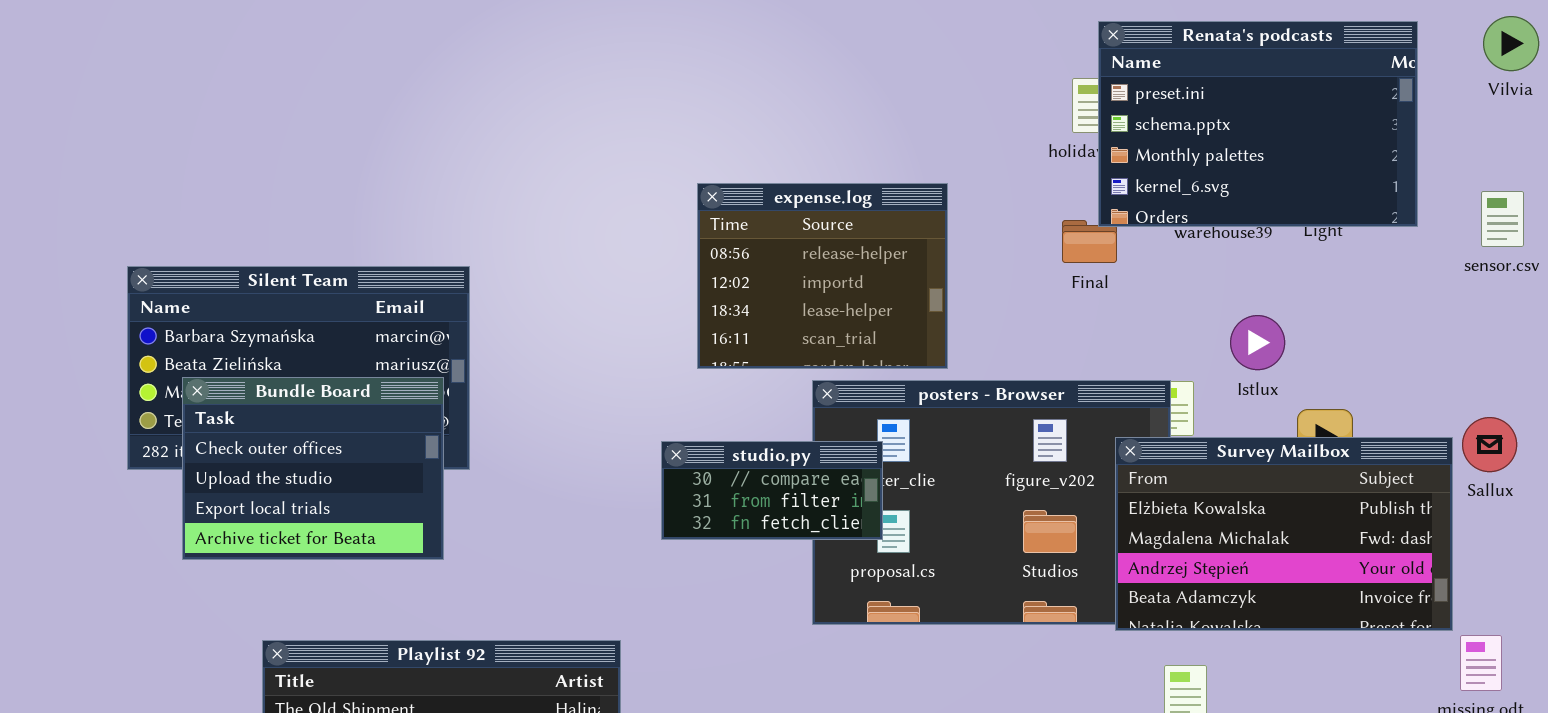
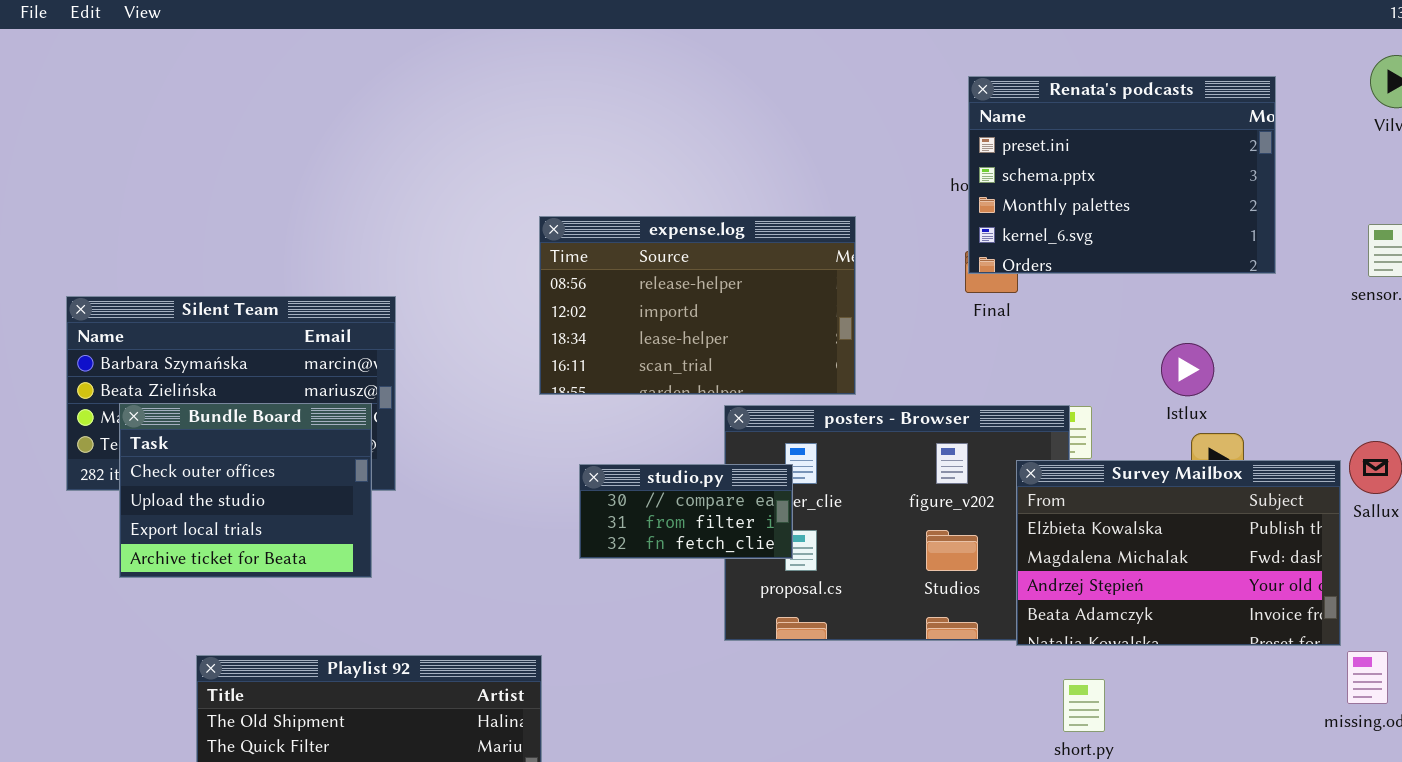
Renata's podcasts: [1098,21,1418,227] -> [968,76,1276,274], moved
expense.log: [697,183,948,369] -> [539,216,856,395], resized
Istlux: [1230,315,1285,370] -> [1161,343,1214,396], moved

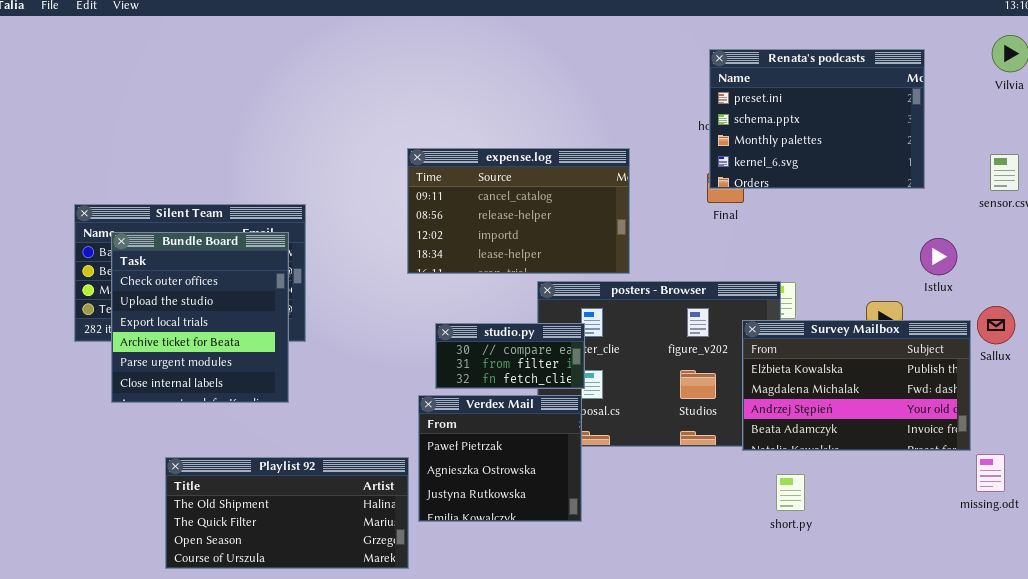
expense.log: [539,216,856,395] -> [407,148,630,274], scrolled up 1 row
Istlux: [1161,343,1214,396] -> [920,238,957,275], moved
Bundle Board: [119,403,372,578] -> [111,232,289,403], resized
Verdex Mail: none -> [418,395,582,522], opened

